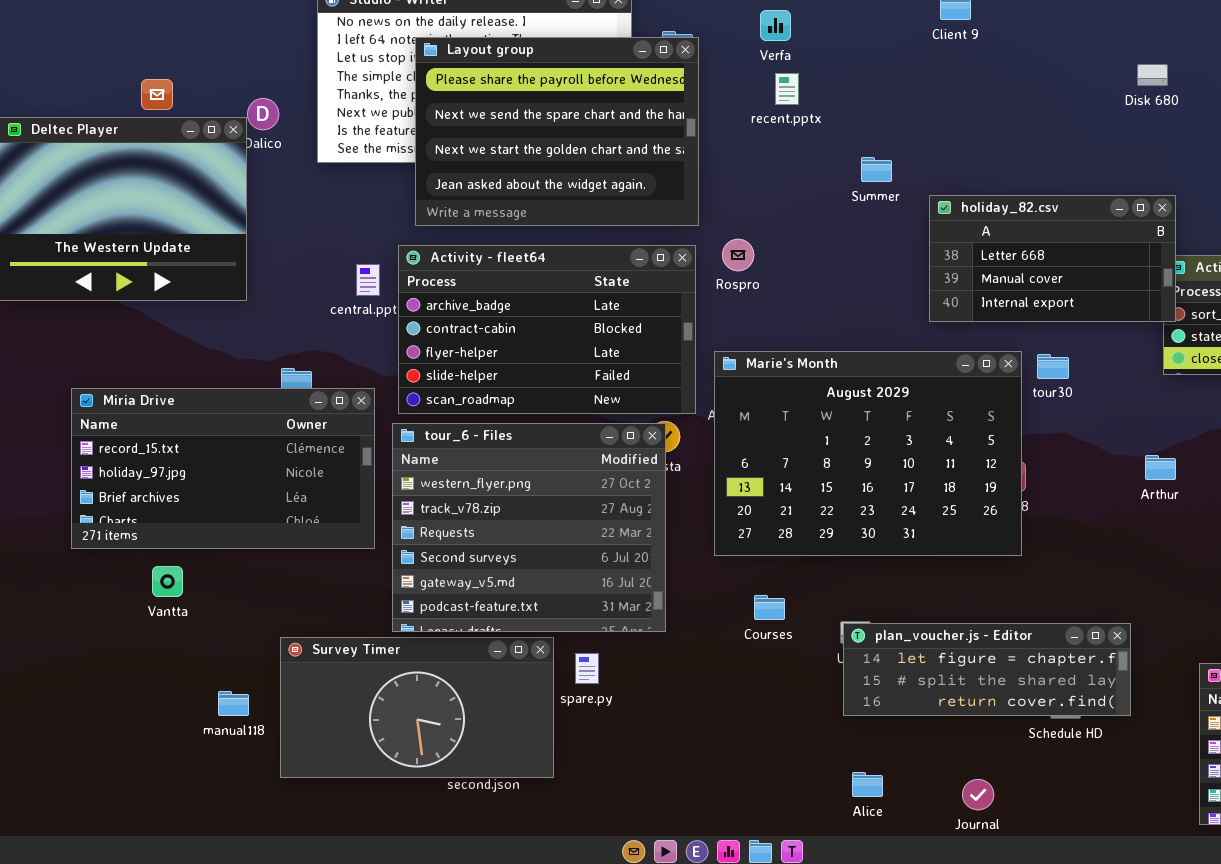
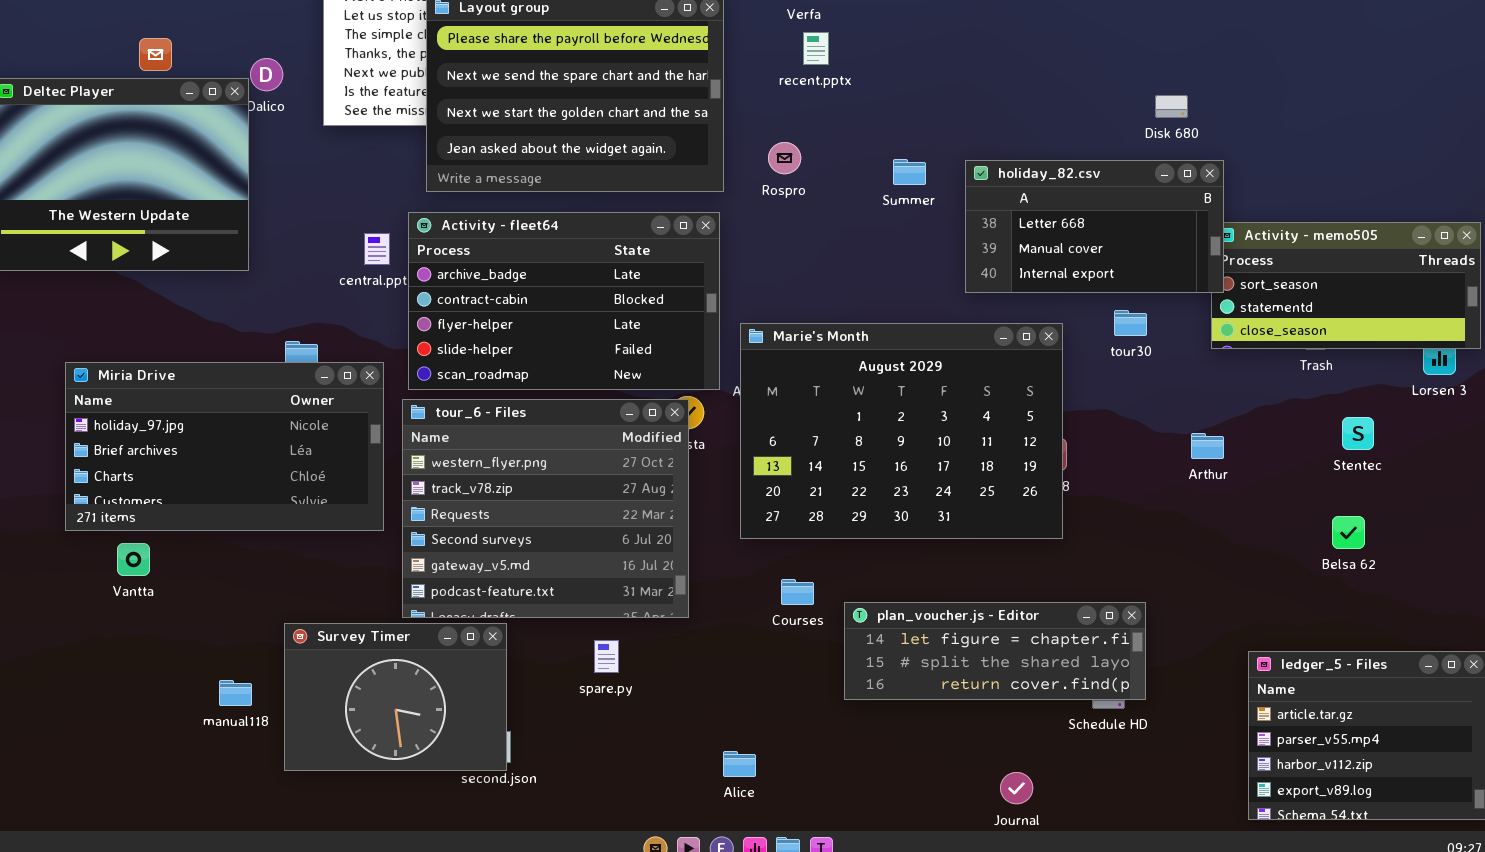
Disk 680: [1137,64,1168,86] -> [1155,95,1188,118], moved
Summer: [861,157,892,182] -> [893,159,926,185], moved
Rospro: [722,239,754,271] -> [768,142,801,174], moved
tour30: [1037,354,1069,379] -> [1114,310,1147,336], moved
Miria Drive: [71,388,375,549] -> [65,362,384,531], scrolled down 1 row
Vantta: [152,566,183,597] -> [117,543,150,576], moved
plan_voucher.js - Editor: [843,623,1131,716] -> [844,602,1146,700], moved
Survey Timer: [280,637,554,778] -> [284,623,507,771], resized
Alice: [852,772,883,797] -> [723,751,756,777], moved

